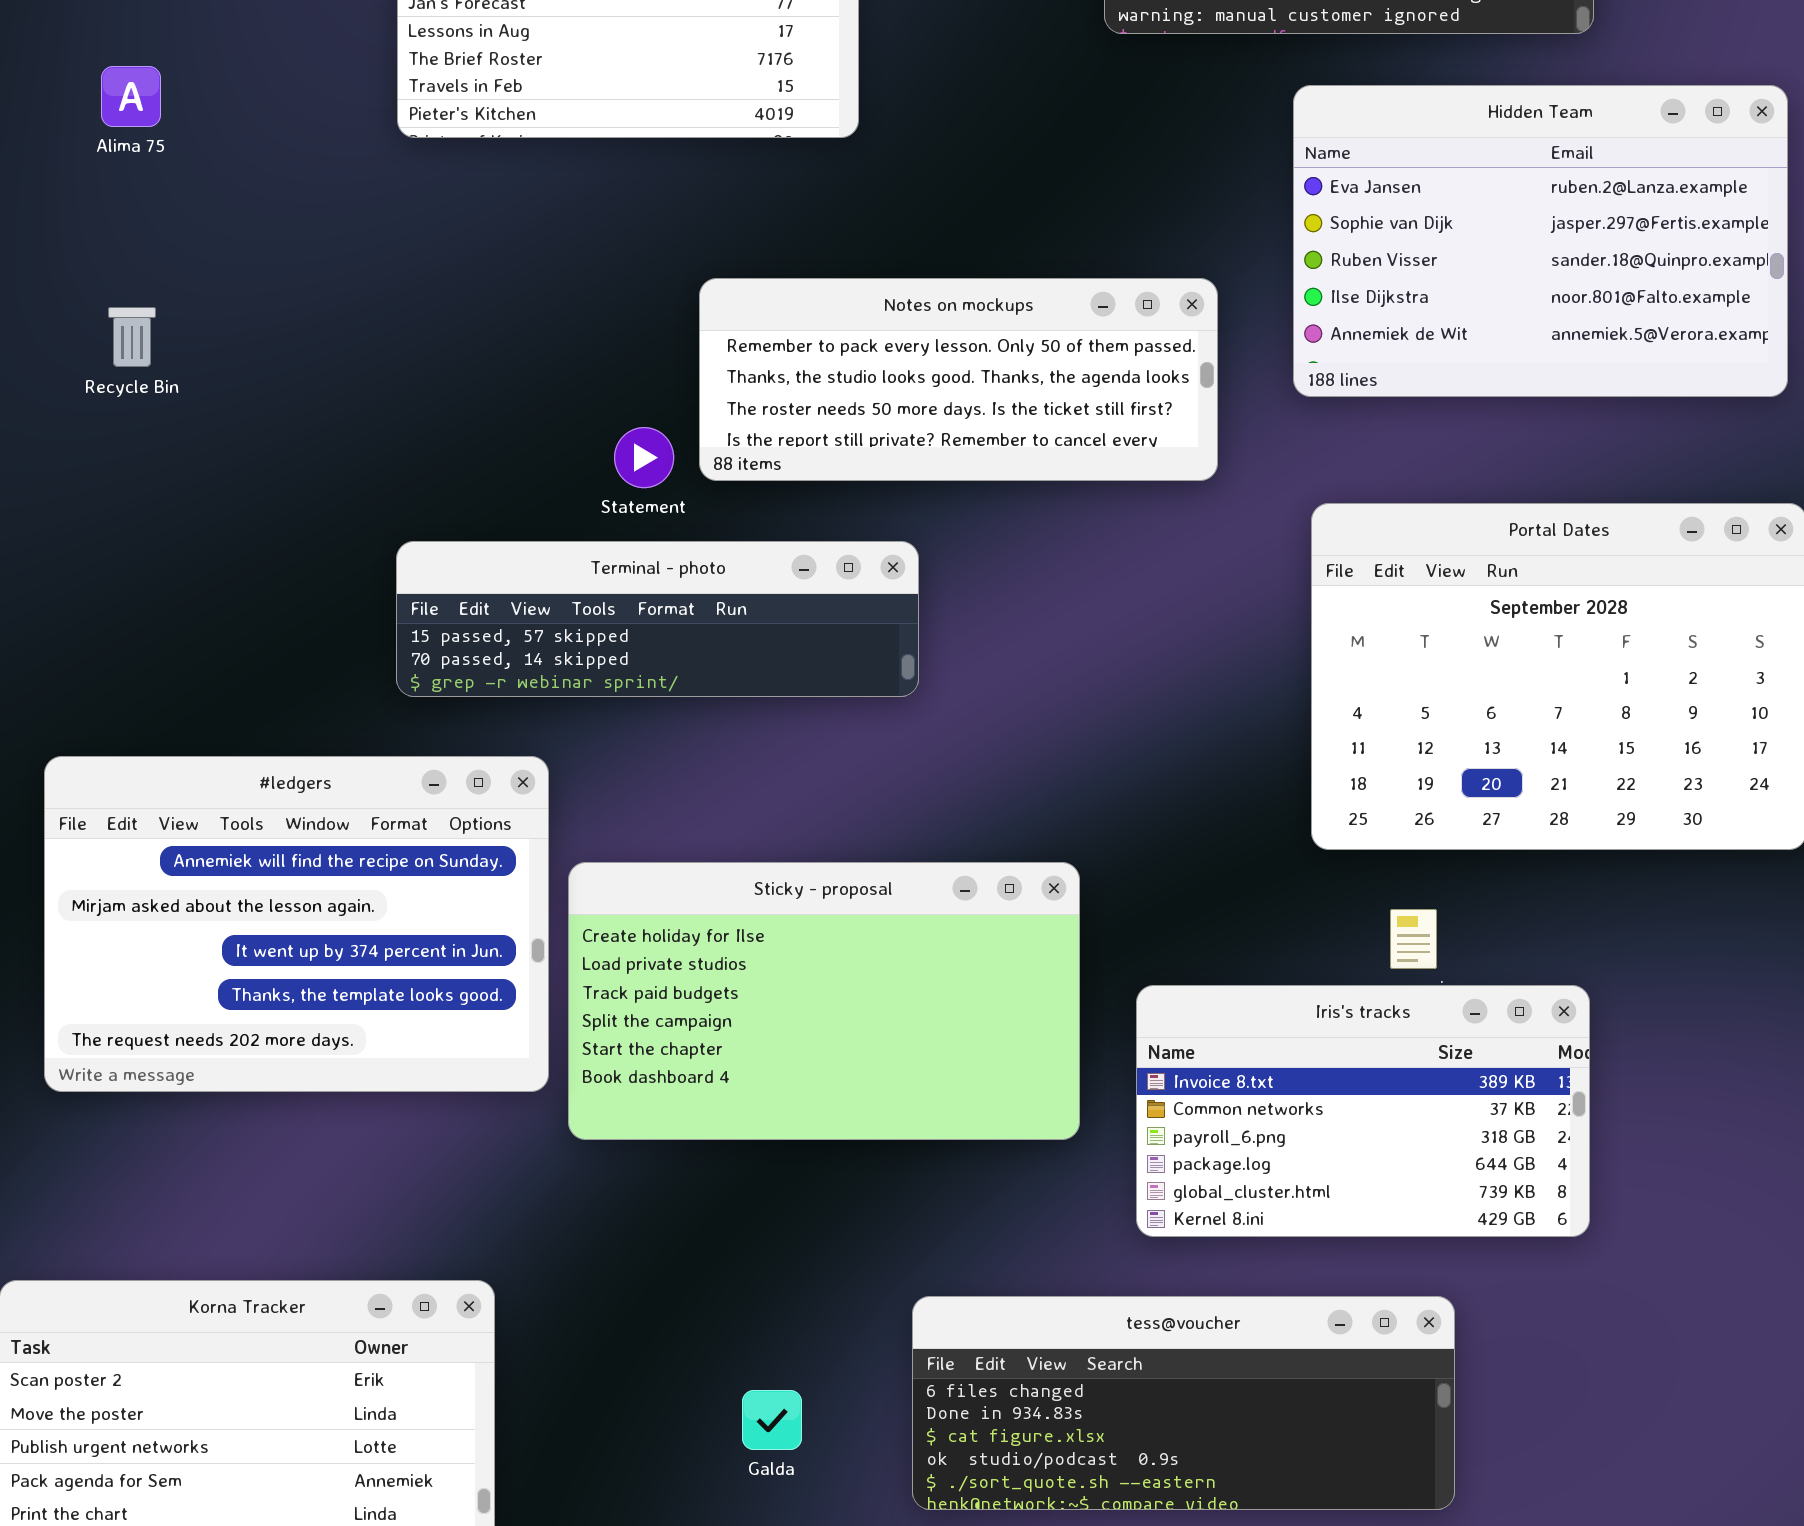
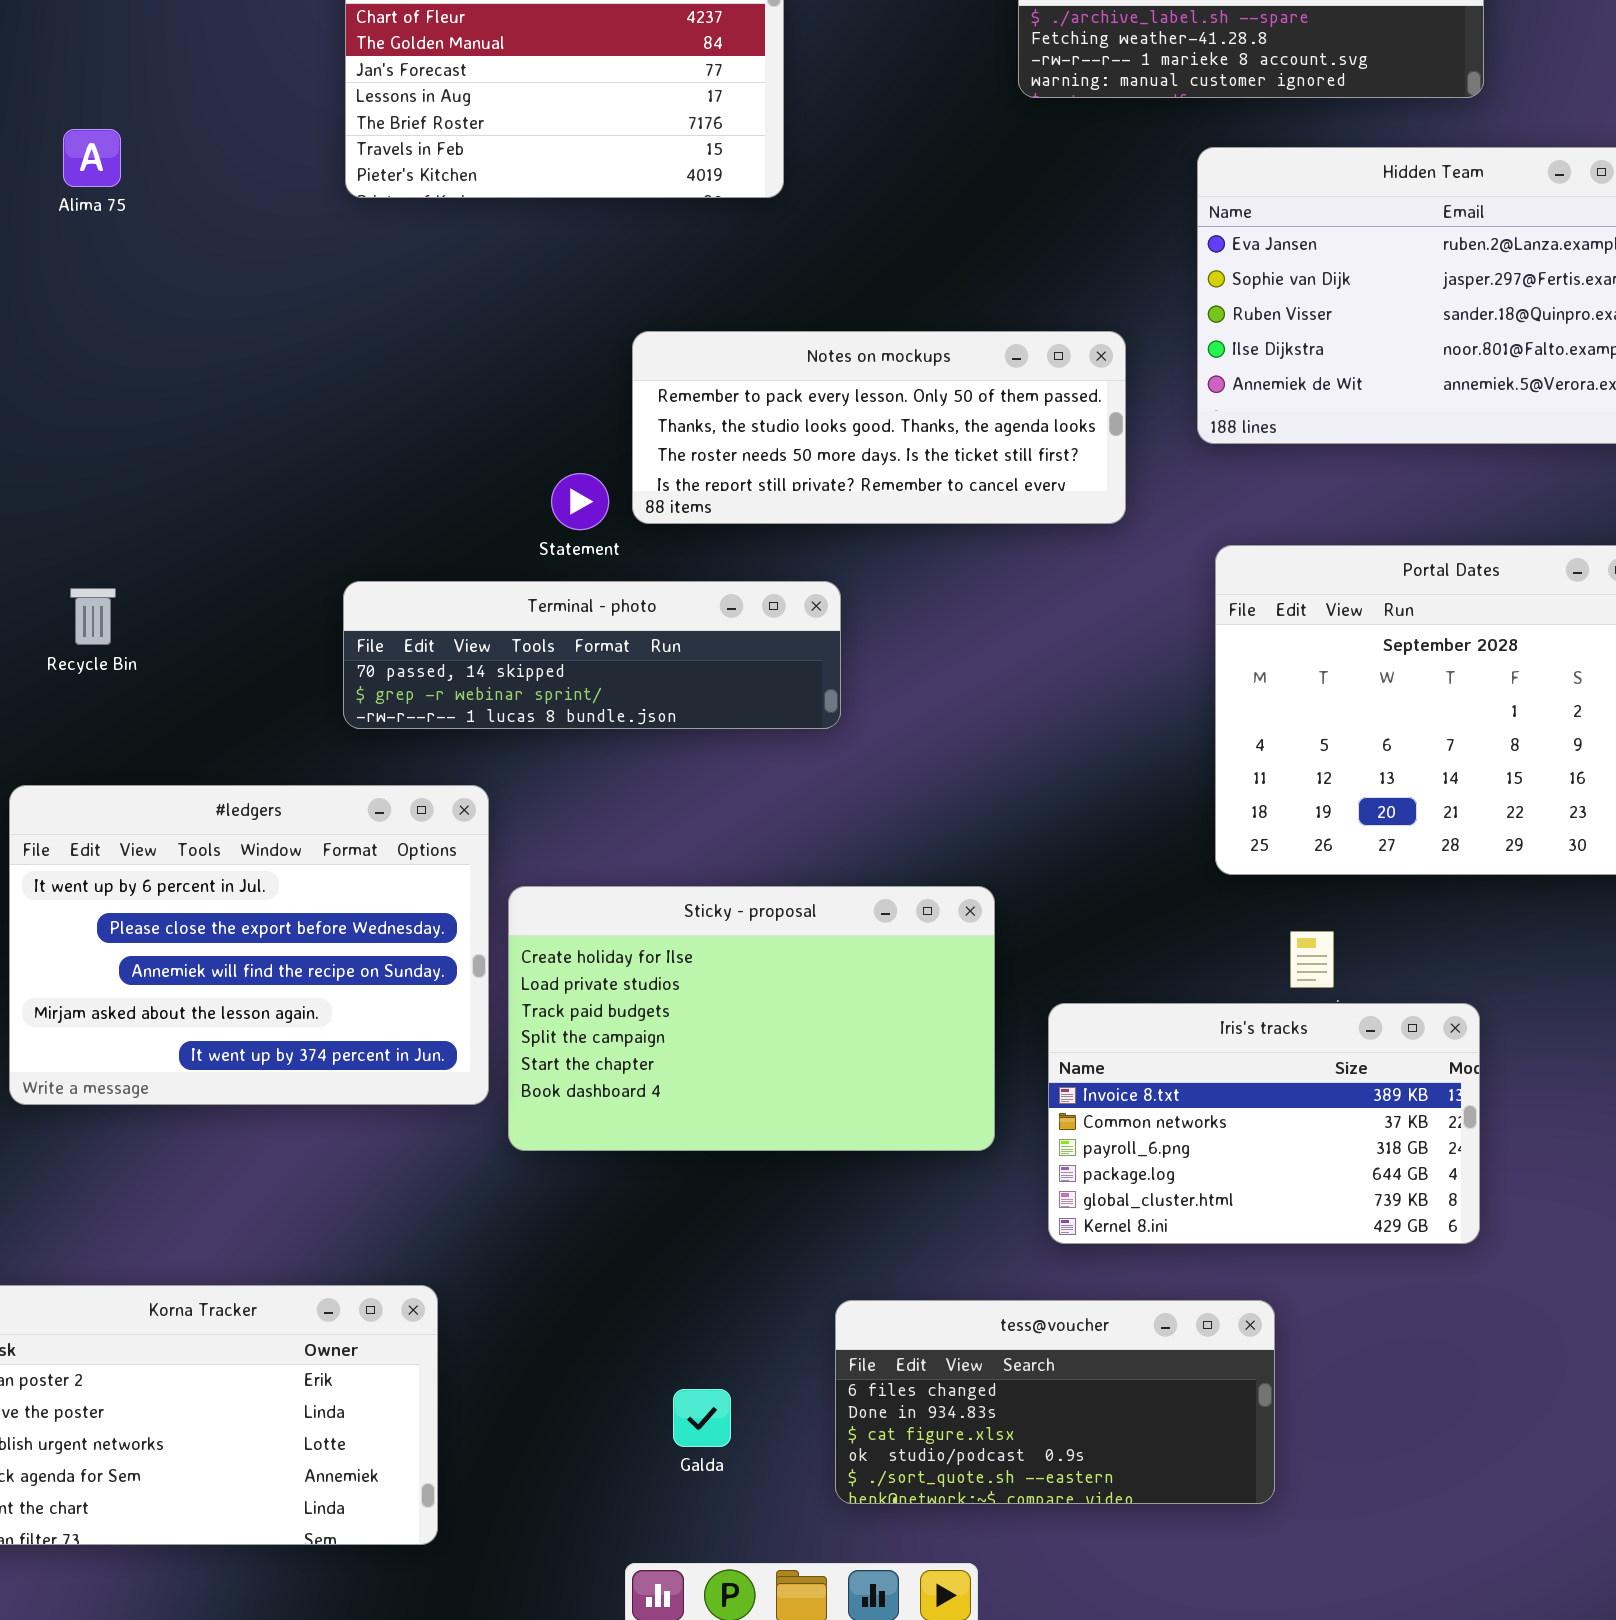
Recycle Bin: [108,307,156,367] -> [70,588,116,645], moved
Terminal - photo: [396,541,919,697] -> [343,581,841,729], scrolled down 1 row
#ledgers: [44,756,549,1092] -> [9,785,489,1105], scrolled up 2 rows
tess@voucher: [912,1296,1455,1510] -> [835,1300,1275,1504], resized

